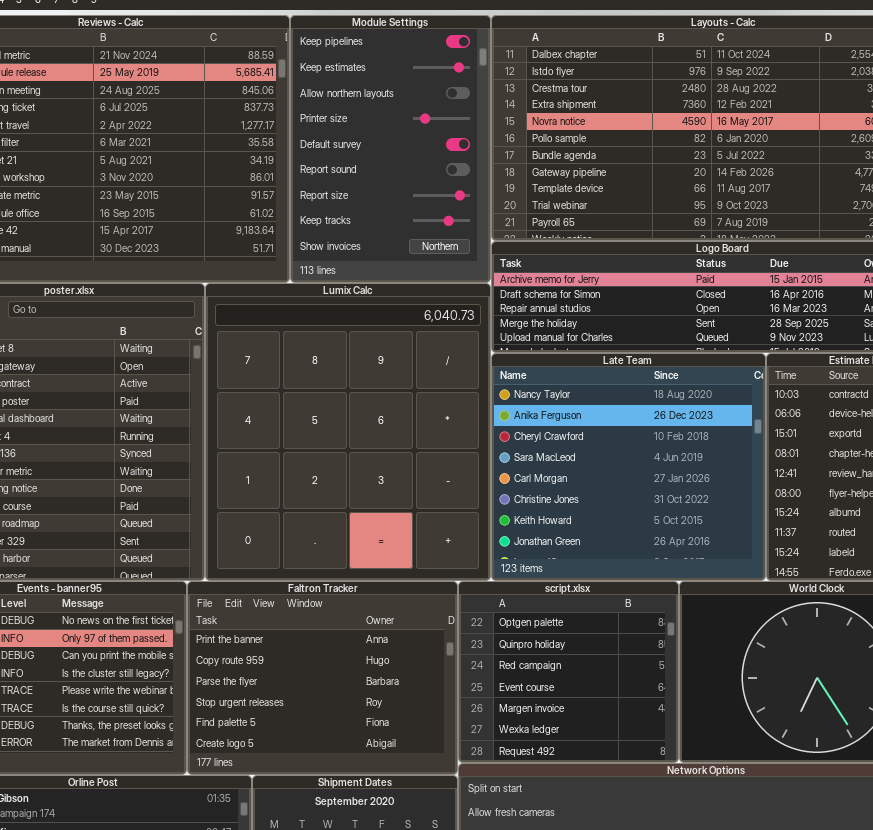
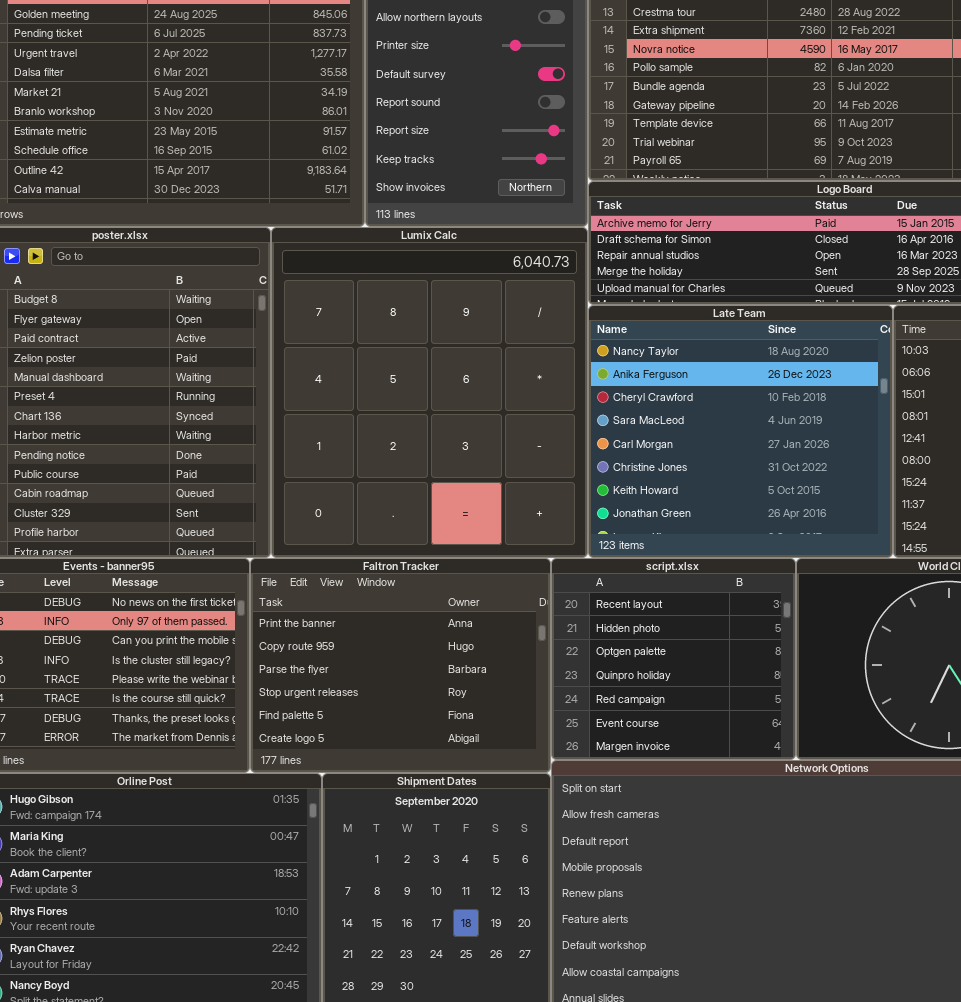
script.xlsx: [458,581,679,763] -> [551,558,796,760], scrolled up 2 rows

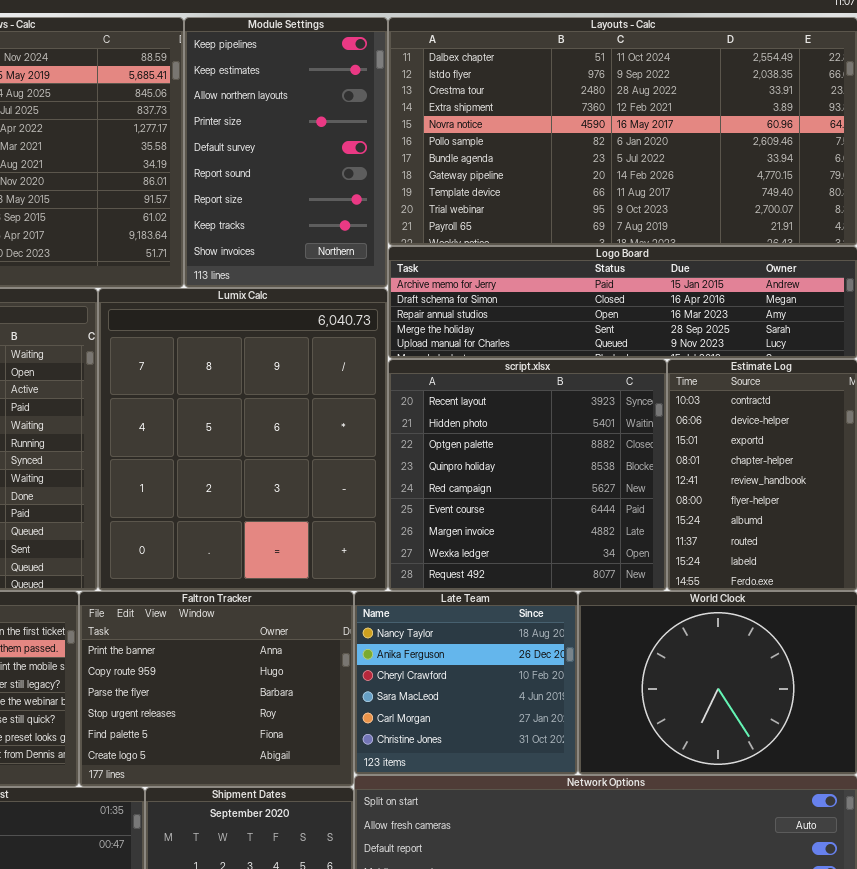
Late Team: [588,305,893,558] -> [354,591,578,775], moved, resized
script.xlsx: [551,558,796,760] -> [388,359,667,591], moved, resized

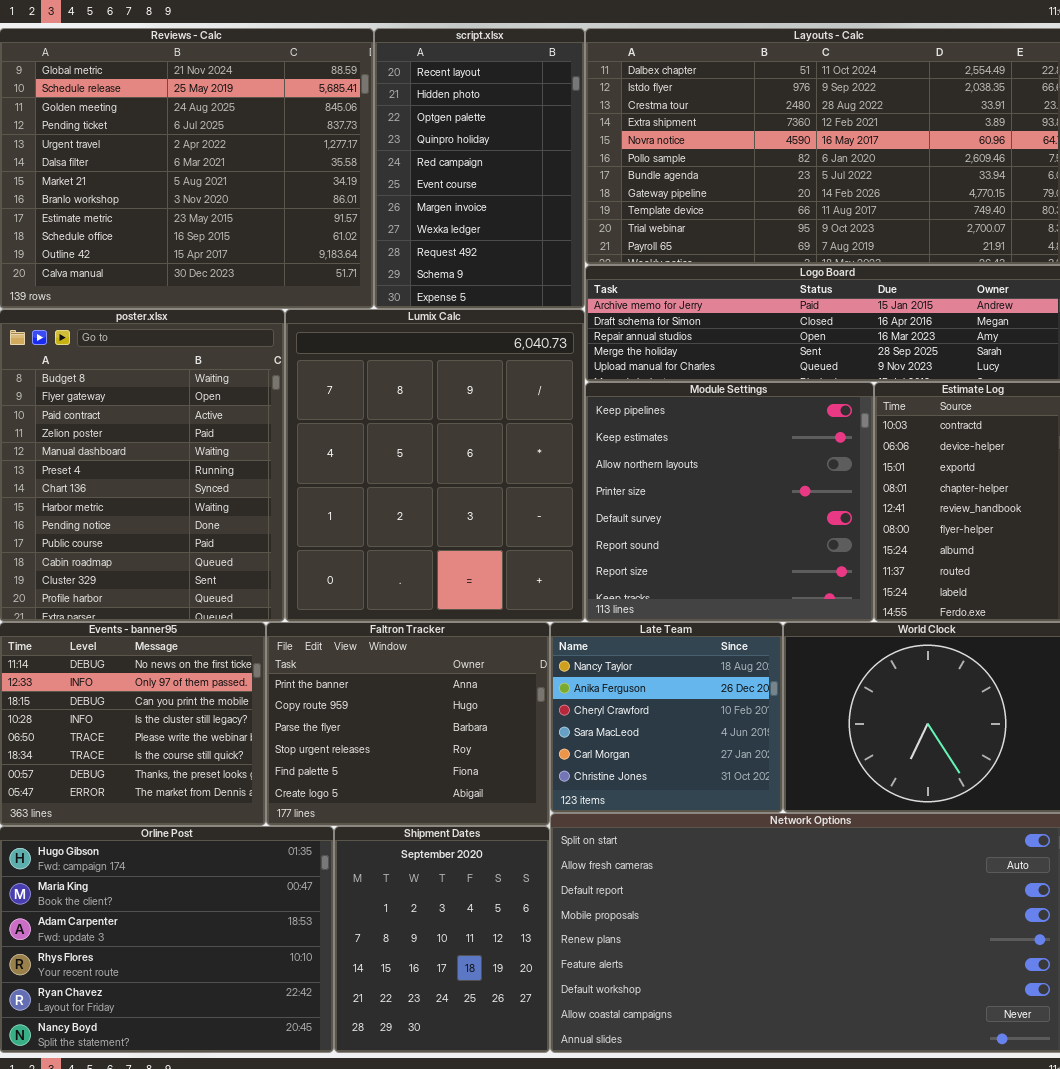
Module Settings: [184,17,388,288] -> [585,382,874,622], moved, resized
script.xlsx: [388,359,667,591] -> [374,28,585,309], moved, resized

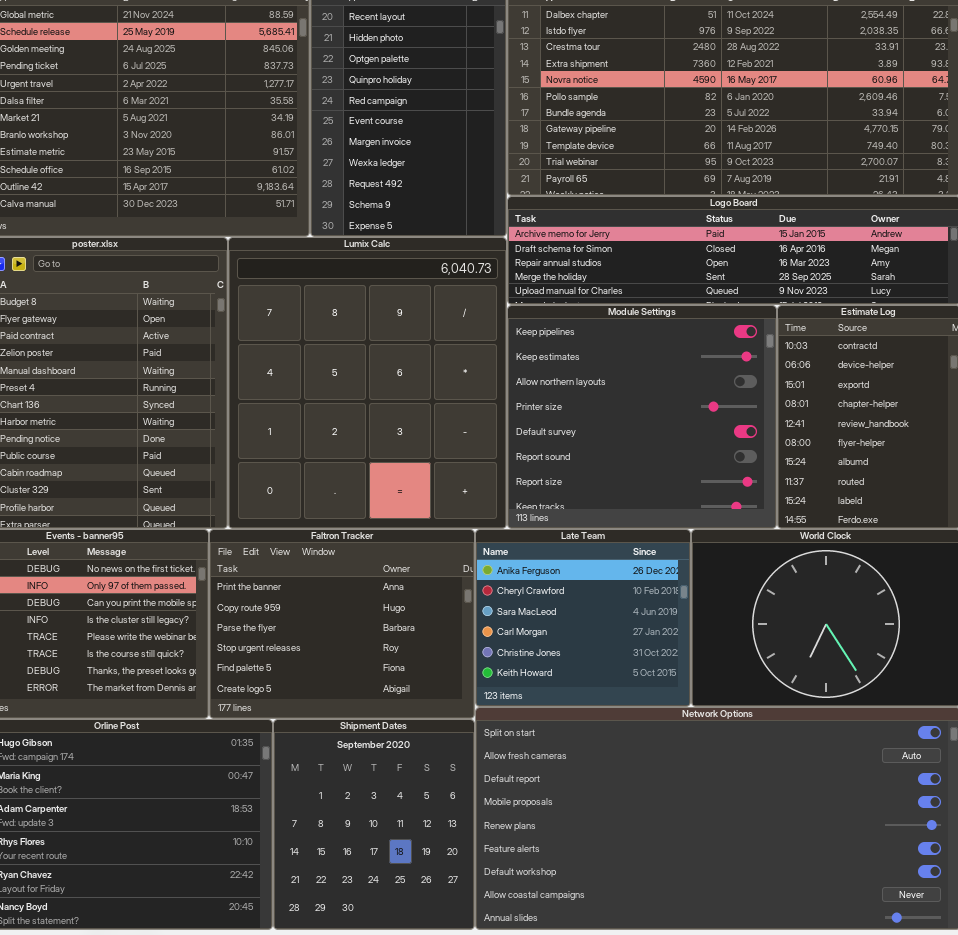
Late Team: [550,622,783,813] -> [475,529,691,707], scrolled down 1 row

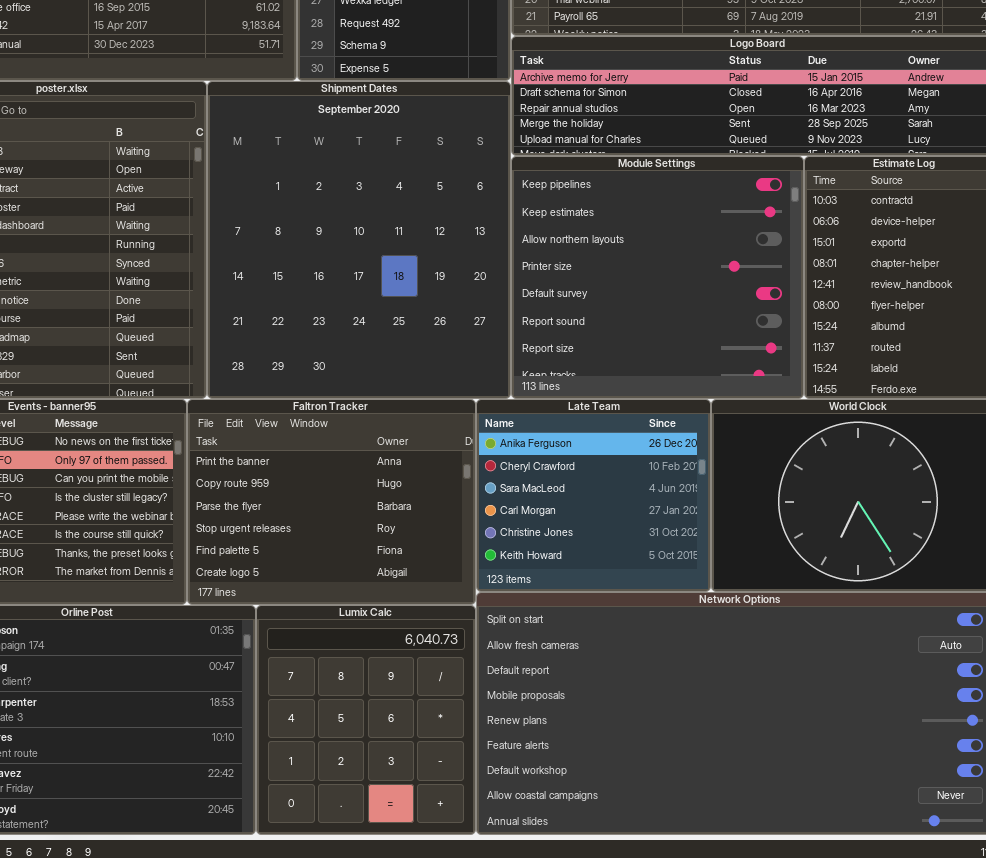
Lumix Calc: [228,237,507,529] -> [256,605,476,835], moved, resized
Shipment Dates: [273,719,475,930] -> [207,81,511,399], moved, resized

